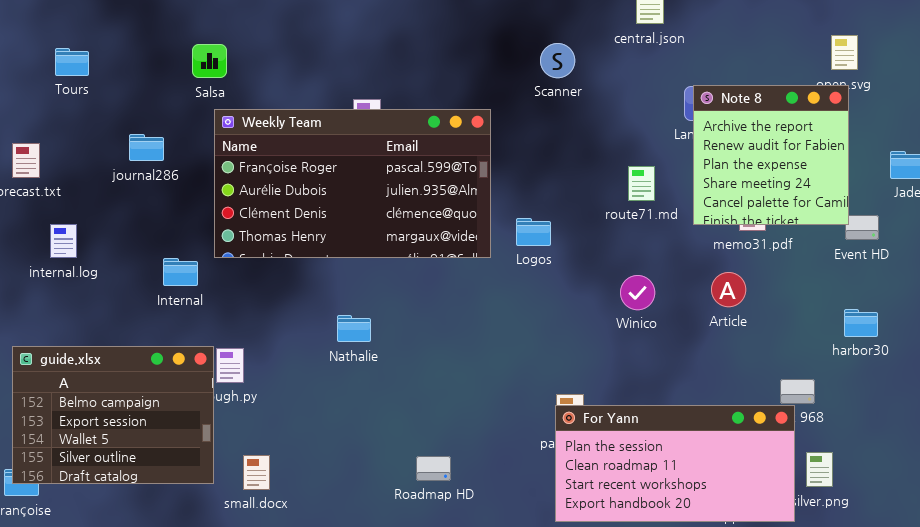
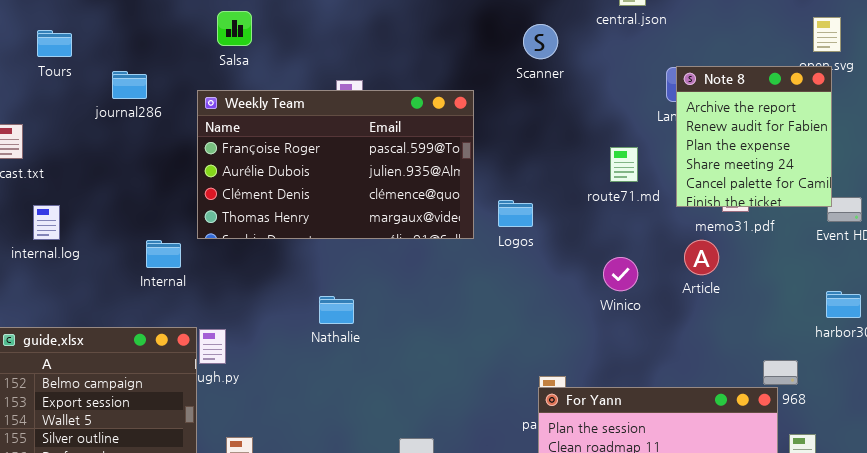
Salsa: [192,44,227,78] -> [217,11,252,46], moved
journal286: [129,134,164,161] -> [112,71,147,99], moved
Article: [711,272,746,307] -> [684,240,719,275], moved

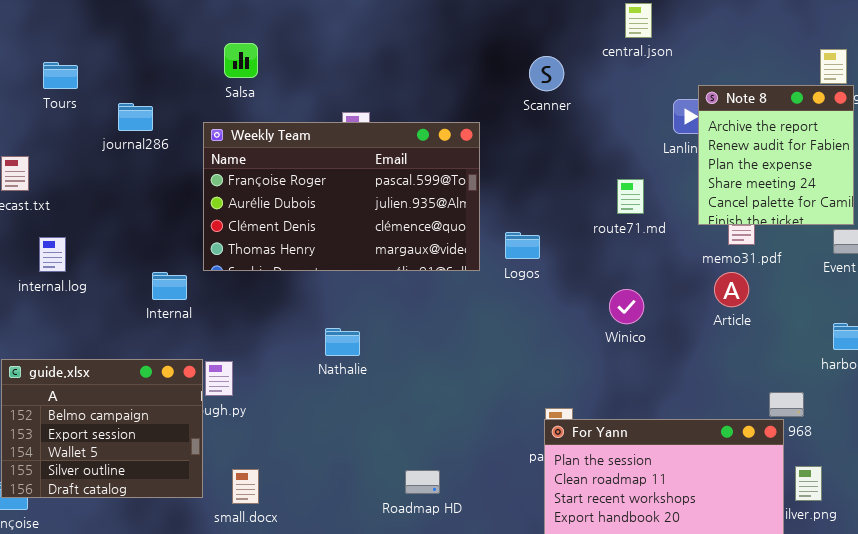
Note 8: [676,66,832,207] -> [698,85,854,225], moved
Article: [684,240,719,275] -> [714,272,749,307], moved

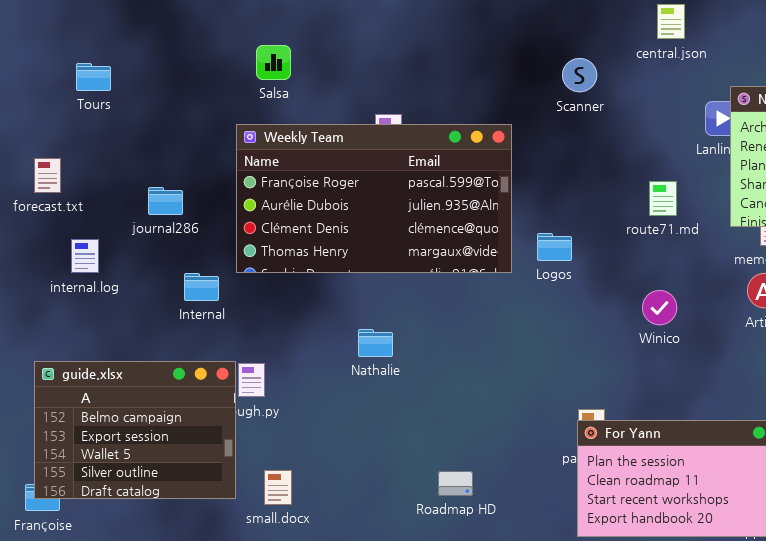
journal286: [118,103,153,131] -> [148,187,183,215], moved

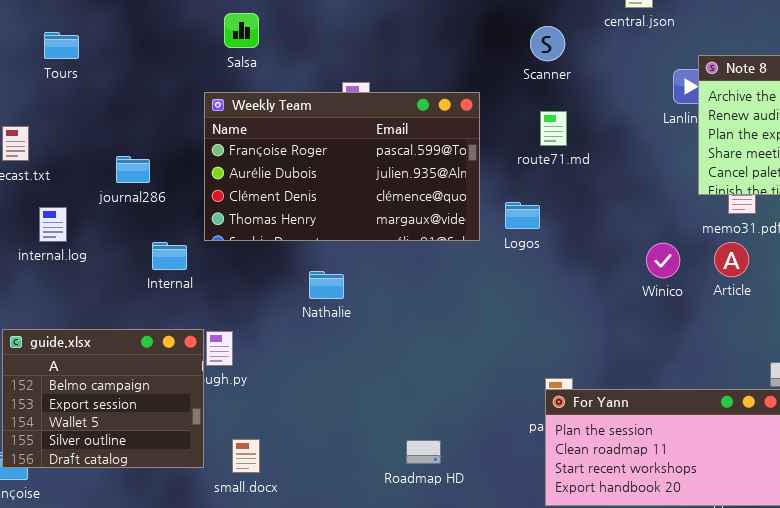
route71.md: [649,181,677,216] -> [540,111,567,146], moved
Winico: [642,290,677,325] -> [646,243,680,278], moved
Nathalie: [358,329,393,357] -> [309,271,344,299], moved

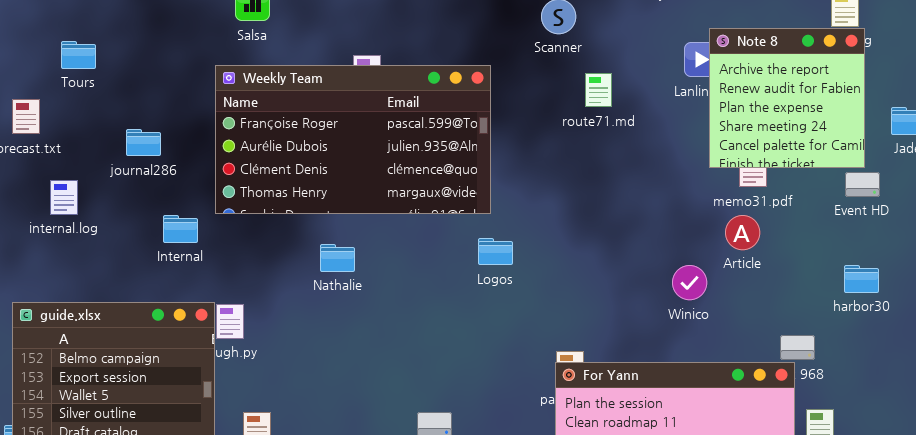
Tours: [44,32,79,59] -> [61,41,96,69], moved
route71.md: [540,111,567,146] -> [585,73,612,107], moved
Logos: [505,202,540,229] -> [478,238,513,265], moved
Winico: [646,243,680,278] -> [672,265,707,300], moved

